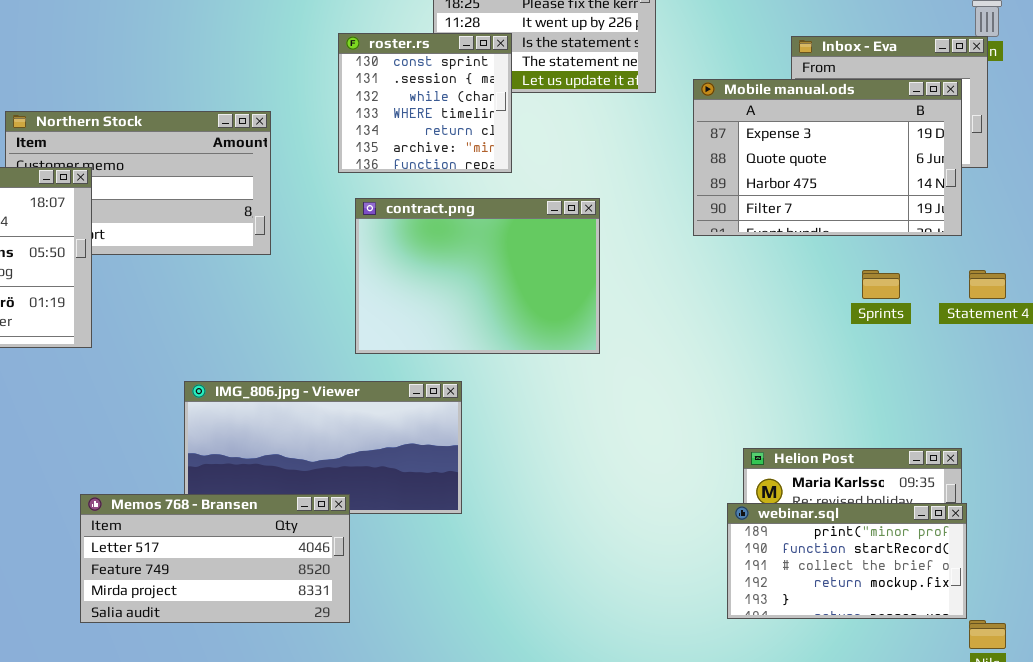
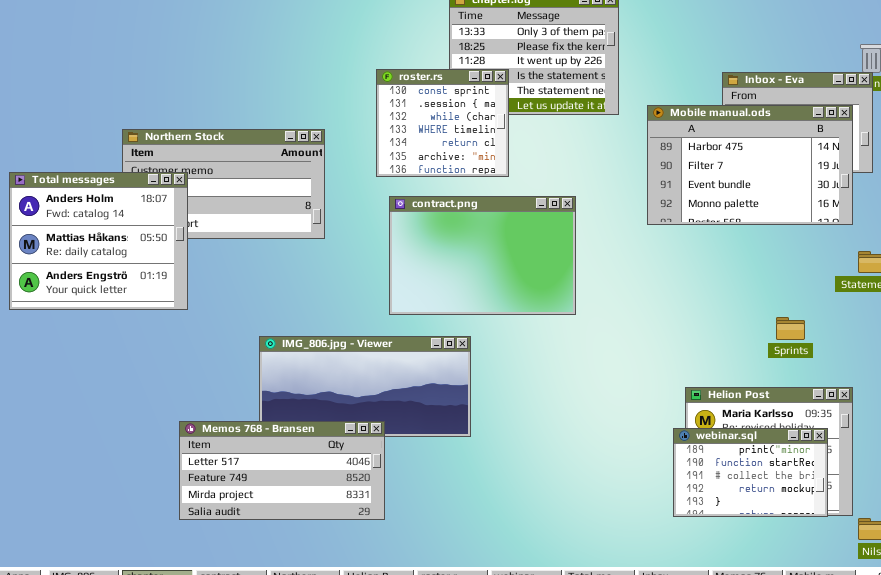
Mobile manual.ods: [693,79,962,236] -> [647,105,853,225], scrolled down 2 rows
Sprints: [862,270,900,299] -> [776,317,805,340], moved
webinar.sql: [727,503,967,619] -> [673,428,828,517], resized

